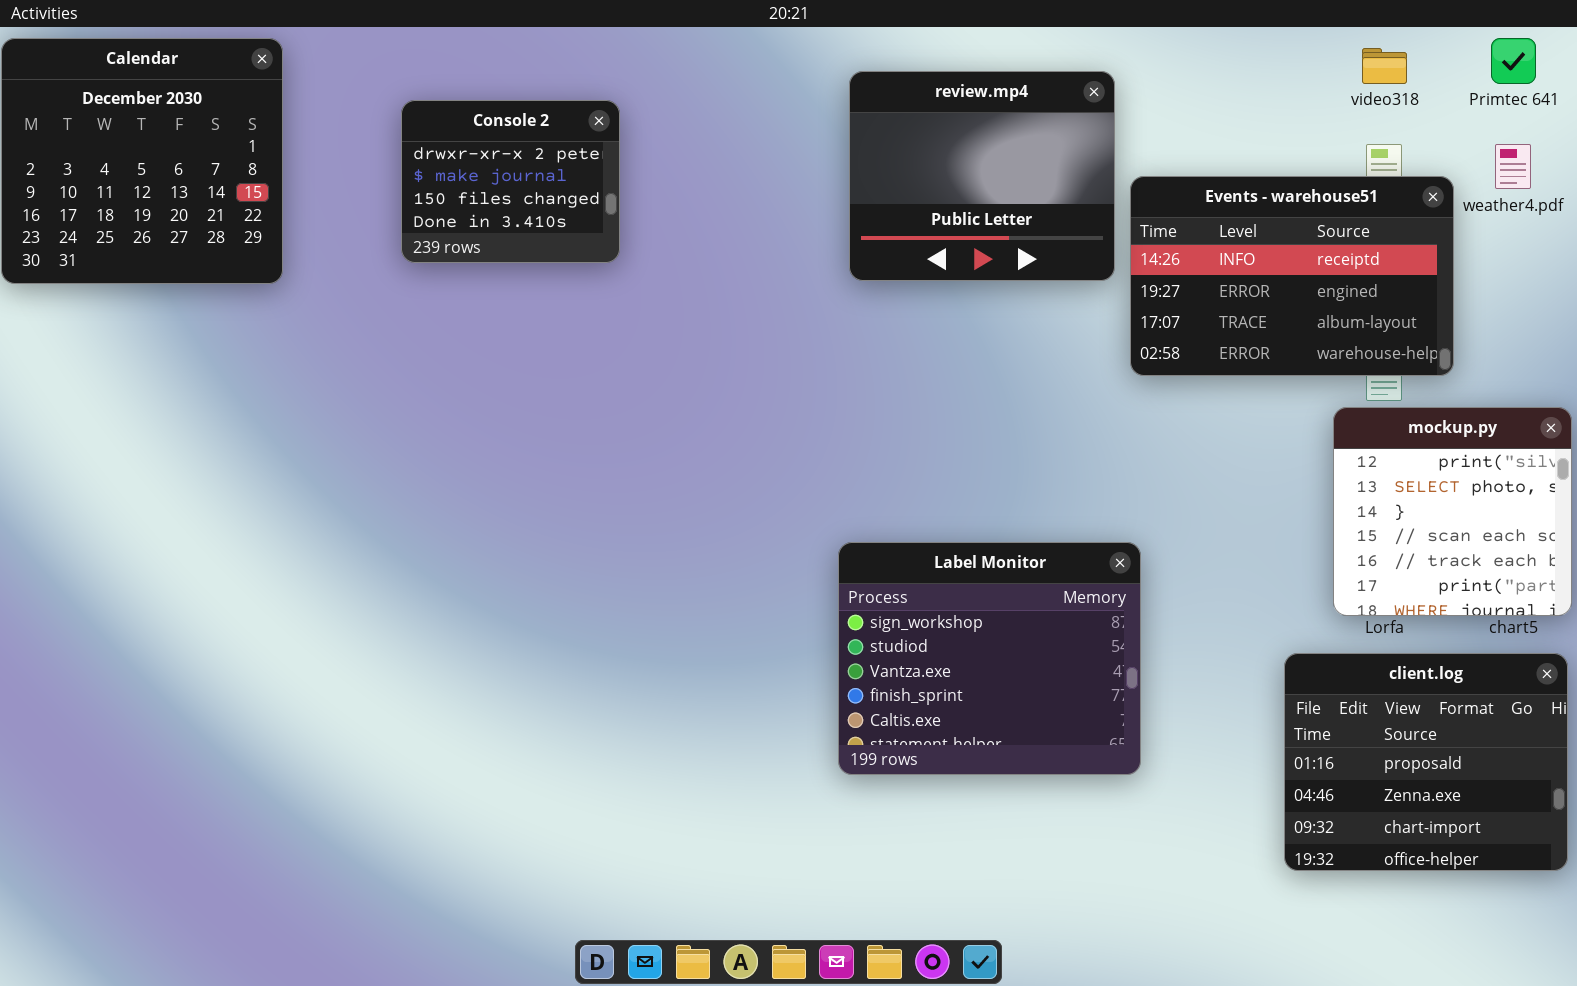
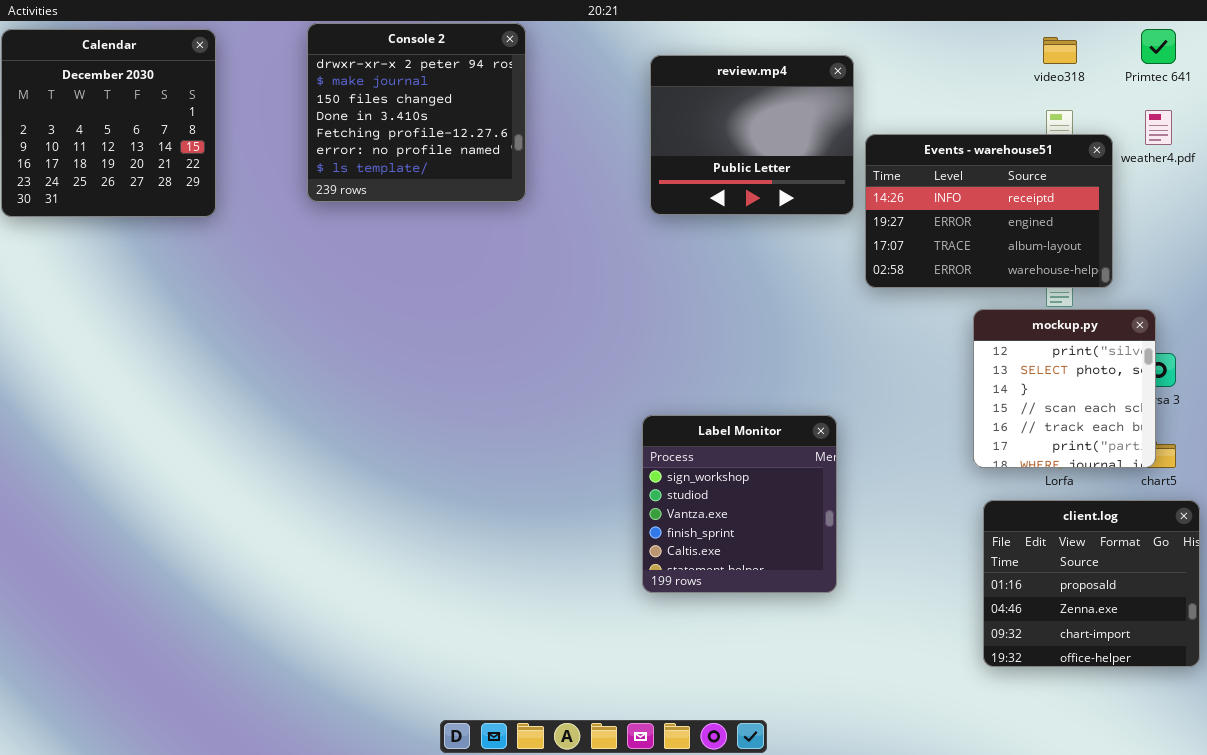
Console 2: [401,100,620,263] -> [307,23,526,202], resized
mockup.py: [1333,407,1572,616] -> [973,309,1156,468], moved
Label Monitor: [838,542,1141,775] -> [642,415,837,593], resized

